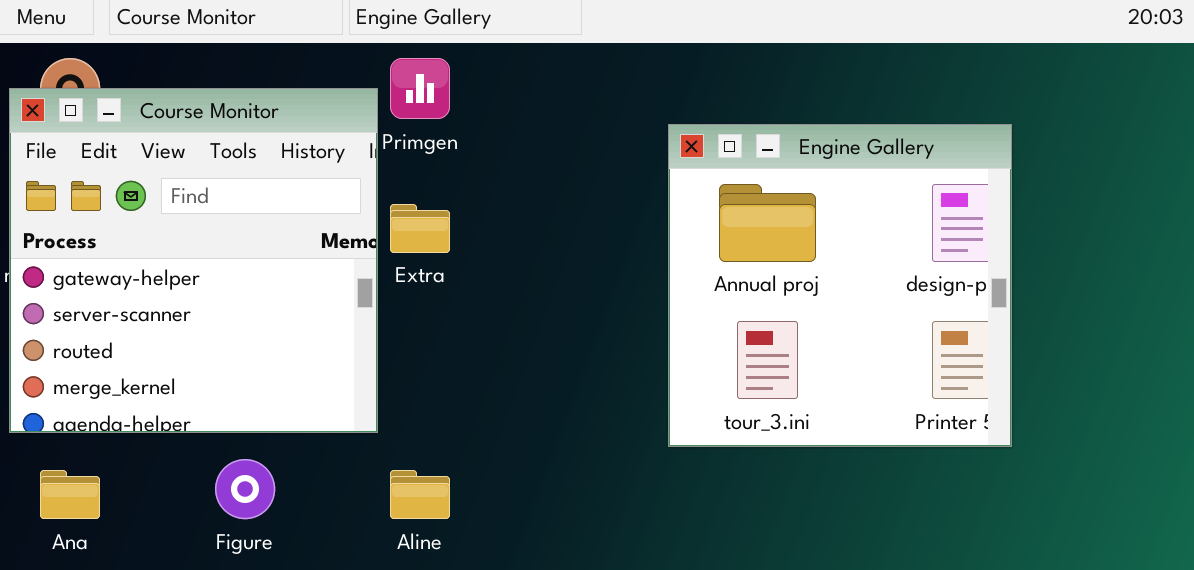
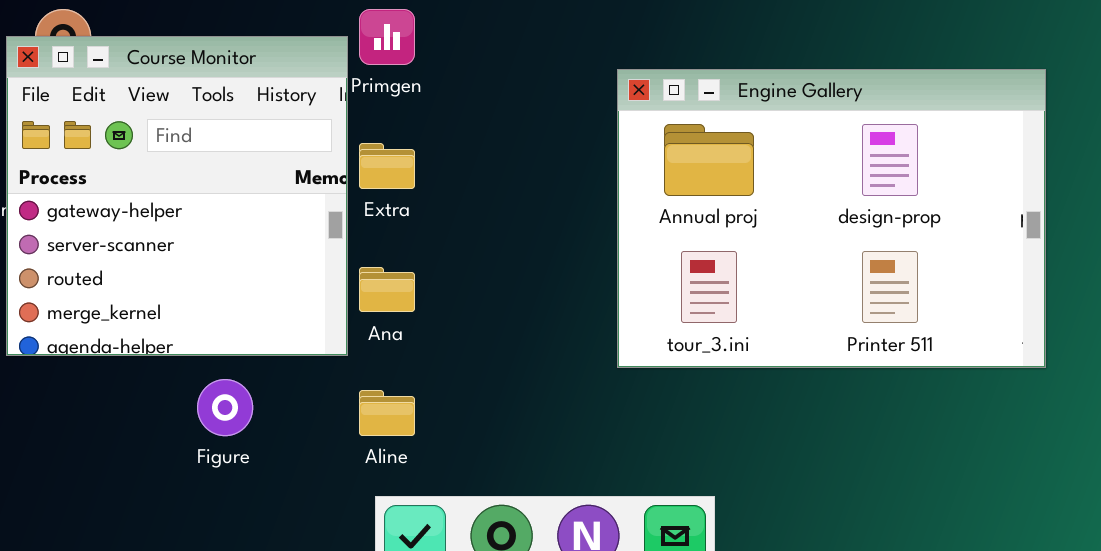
Engine Gallery: [668,124,1012,447] -> [617,69,1046,368], resized
Ana: [40,470,100,519] -> [359,267,415,312], moved

